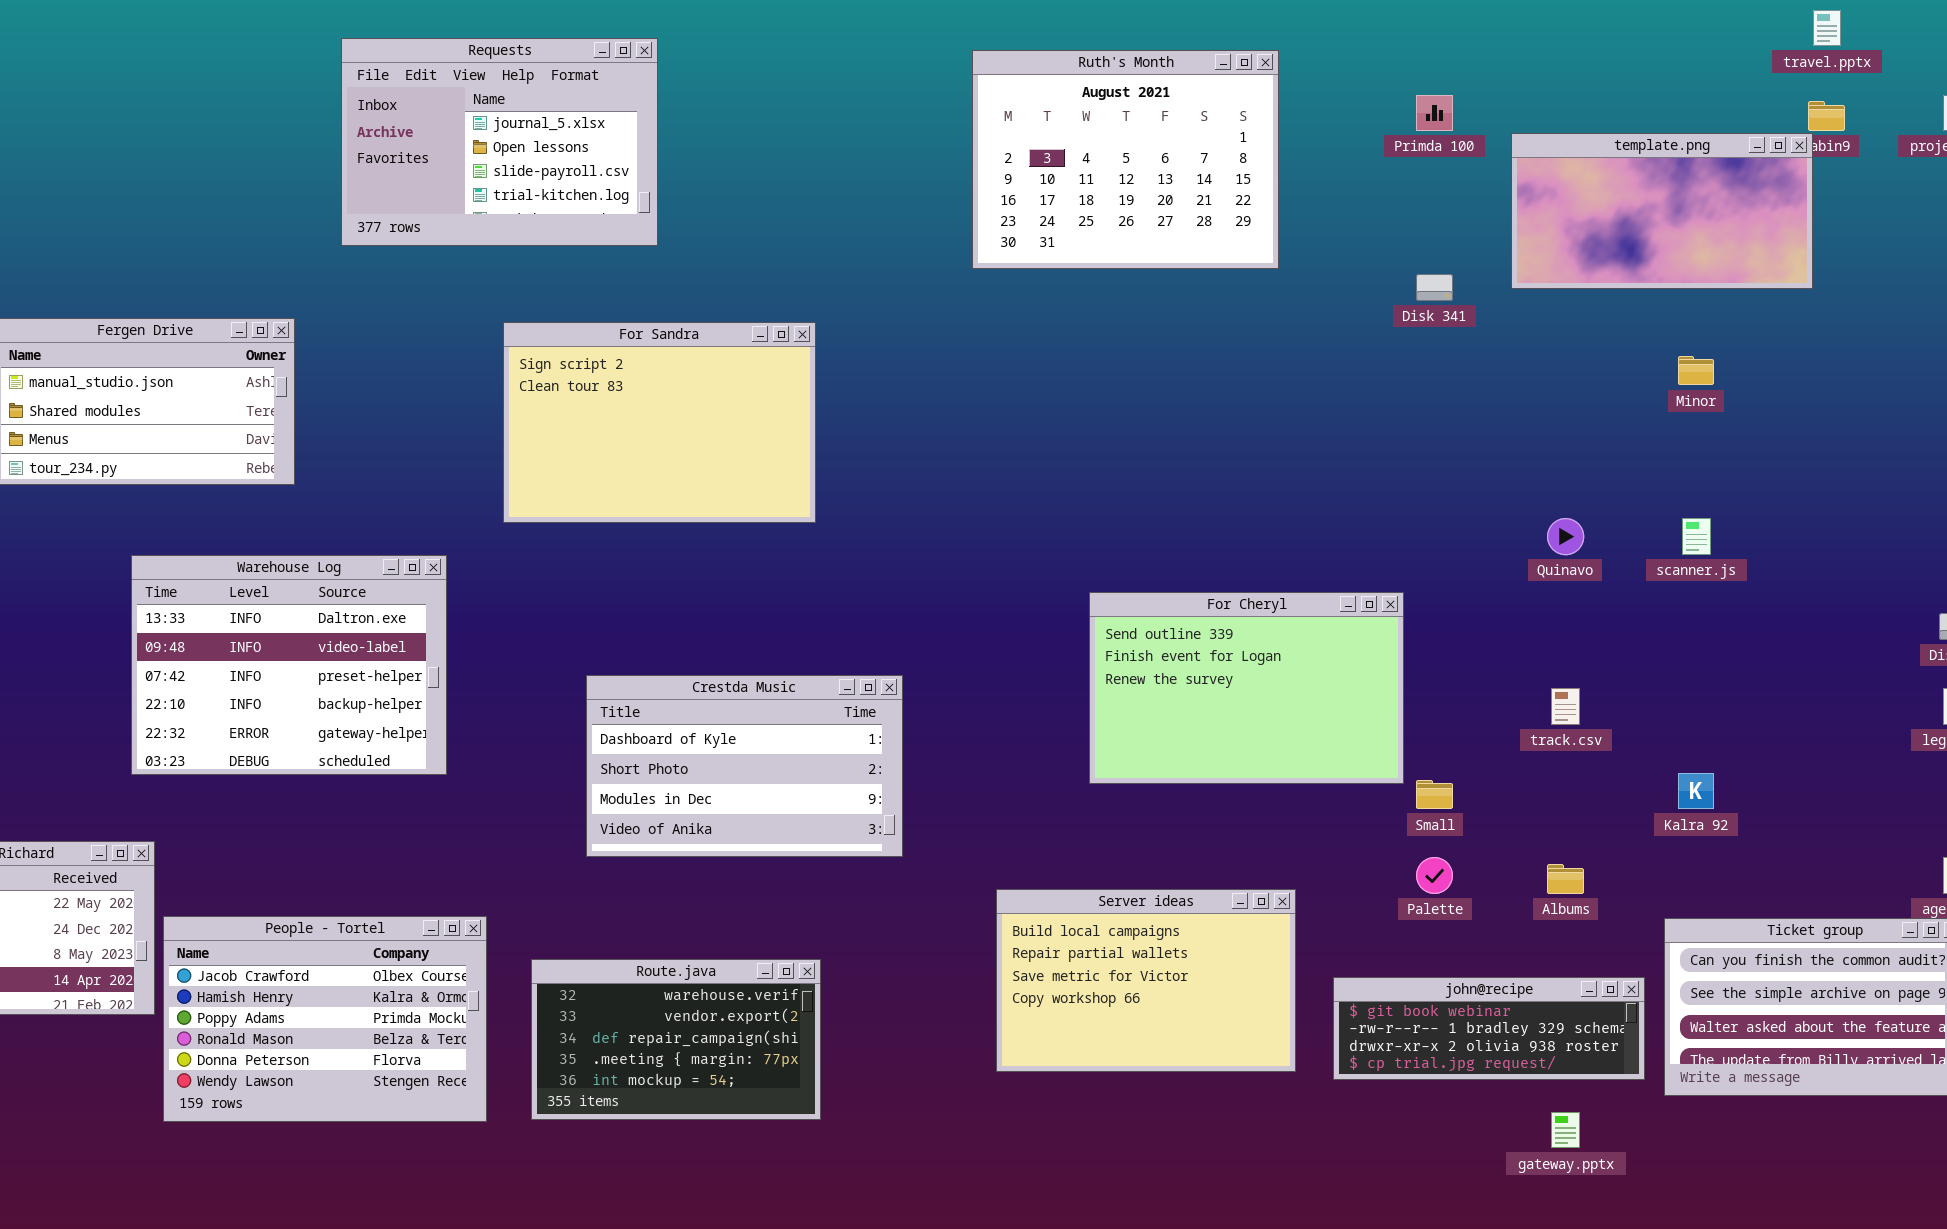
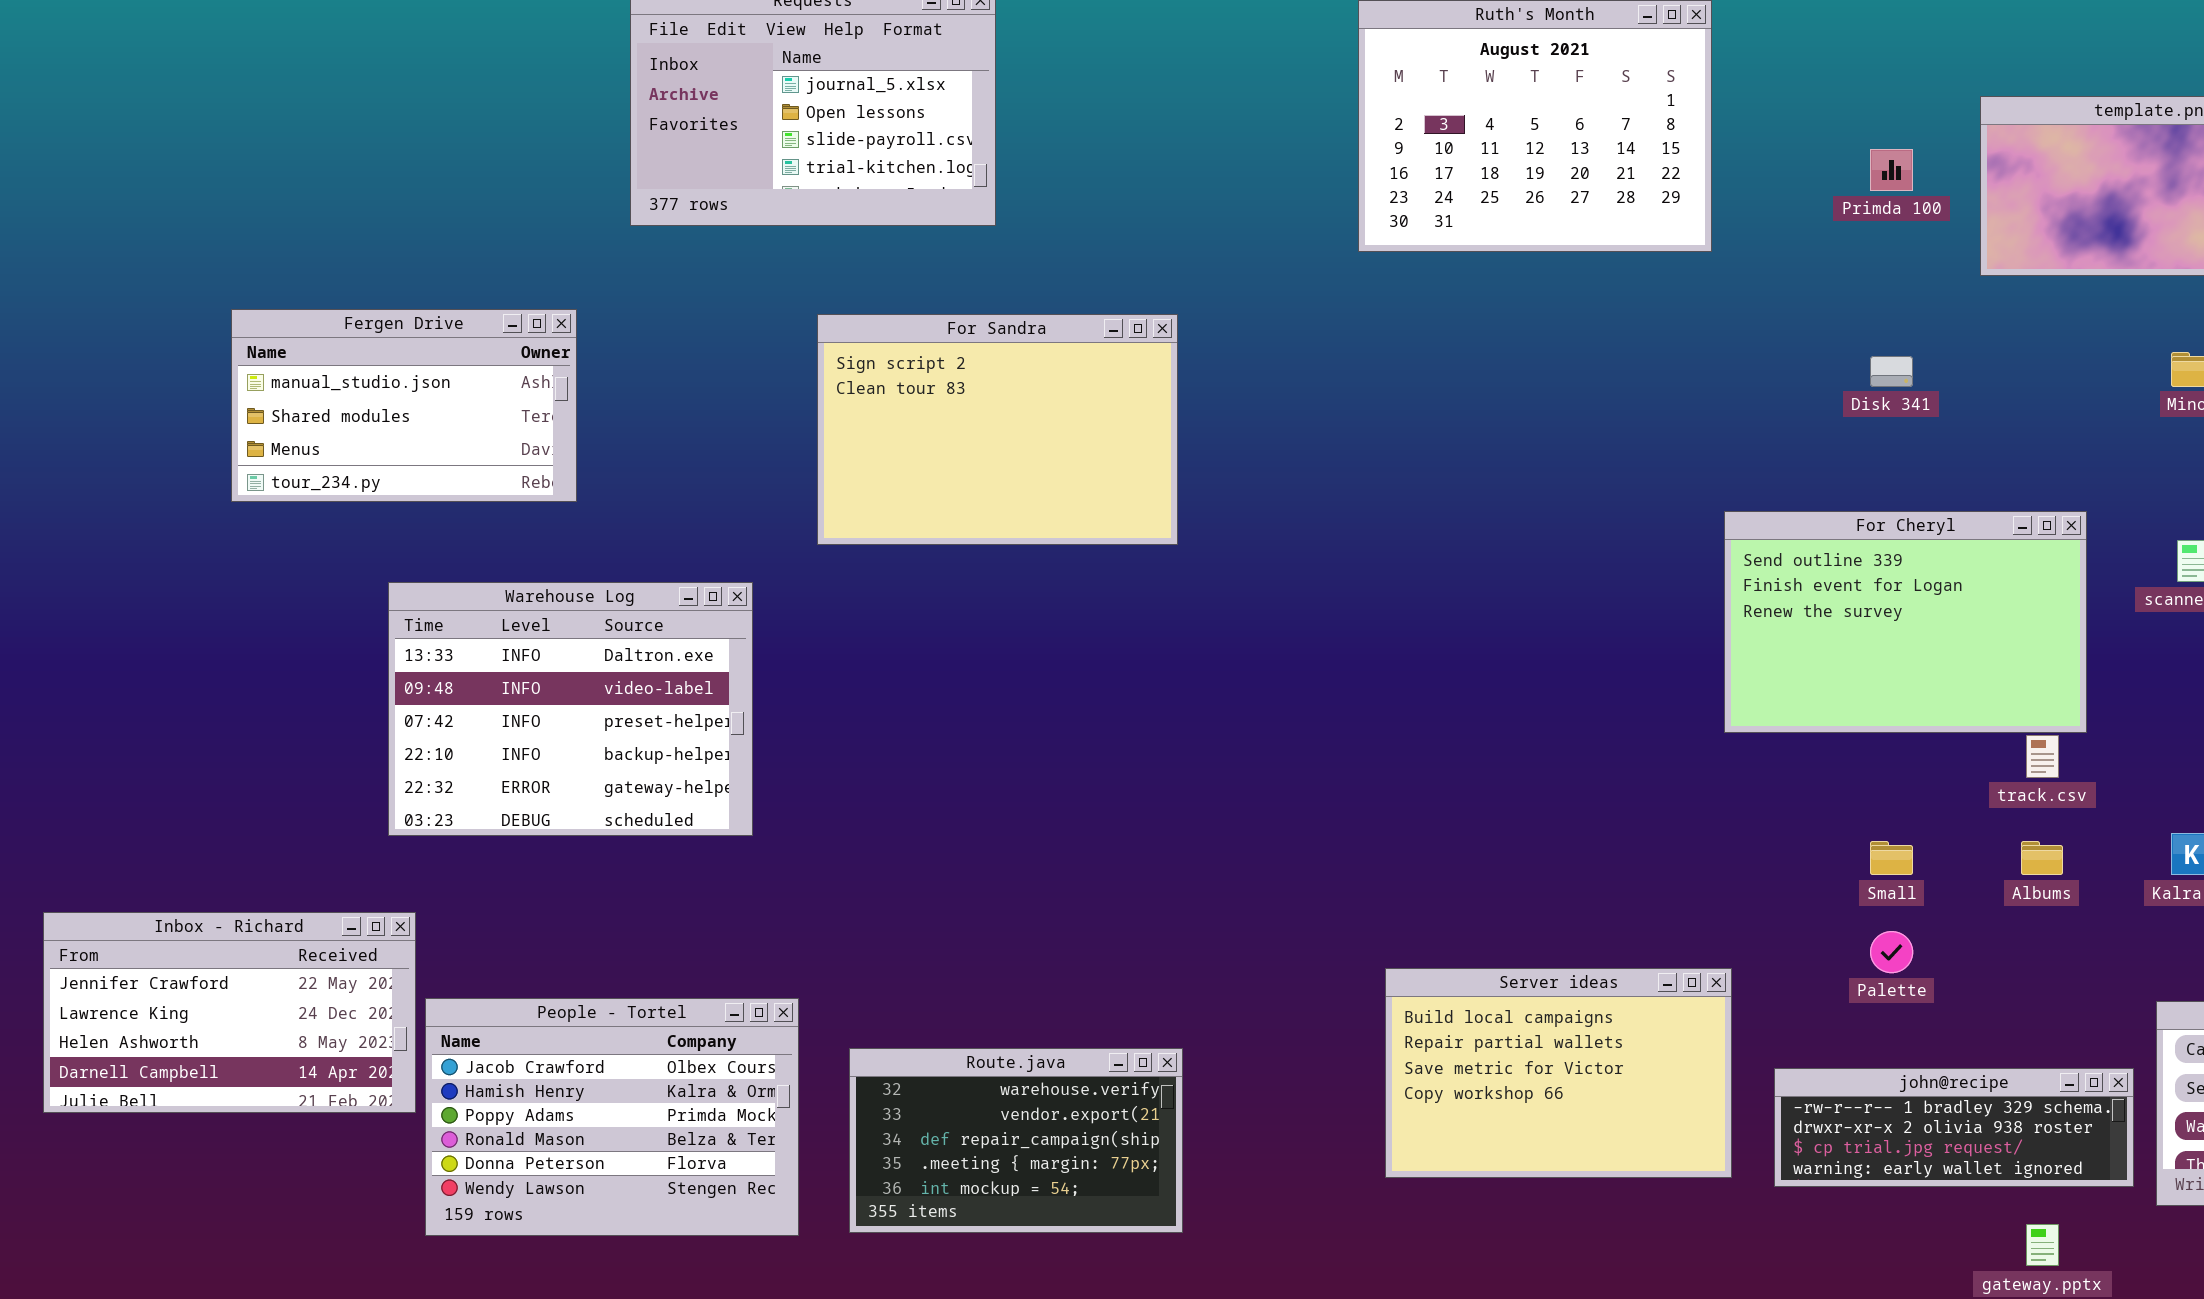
Primda 100: [1416,95,1453,131] -> [1870,149,1913,191], moved
Disk 341: [1416,274,1453,301] -> [1870,356,1913,387], moved
For Cheryl: [1089,592,1404,784] -> [1724,511,2087,733], moved
Crestda Music: [586,675,903,857] -> none, closed
Albums: [1547,864,1584,894] -> [2021,841,2063,875], moved
john@recipe: [1333,977,1645,1080] -> [1774,1068,2134,1187], scrolled down 1 row

